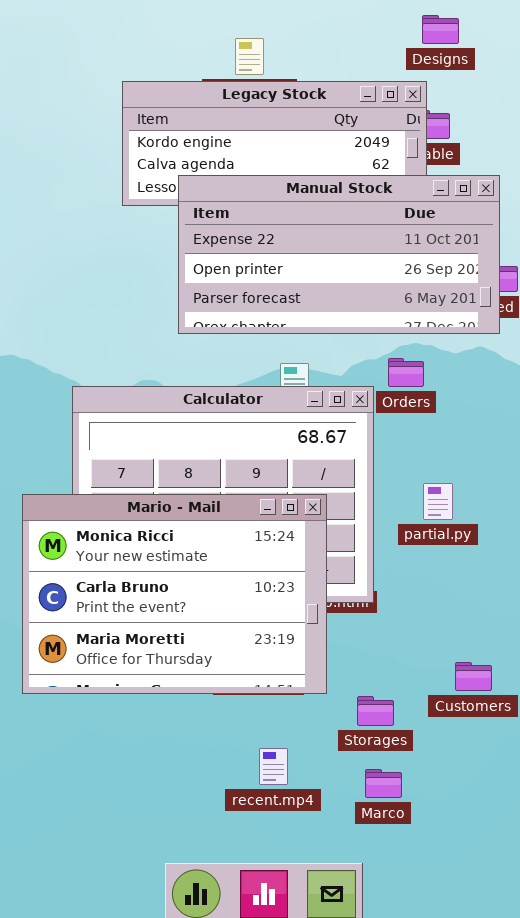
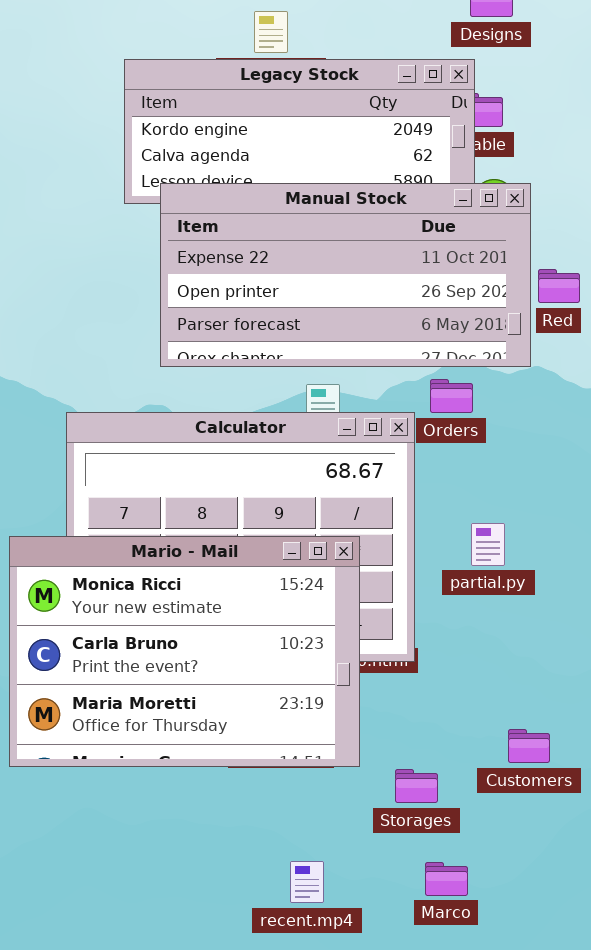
Manual Stock: [178,175,500,334] -> [160,183,531,367], moved
recent.mp4: [259,748,288,785] -> [290,861,324,903], moved
Marco: [365,769,402,798] -> [425,862,468,896], moved

